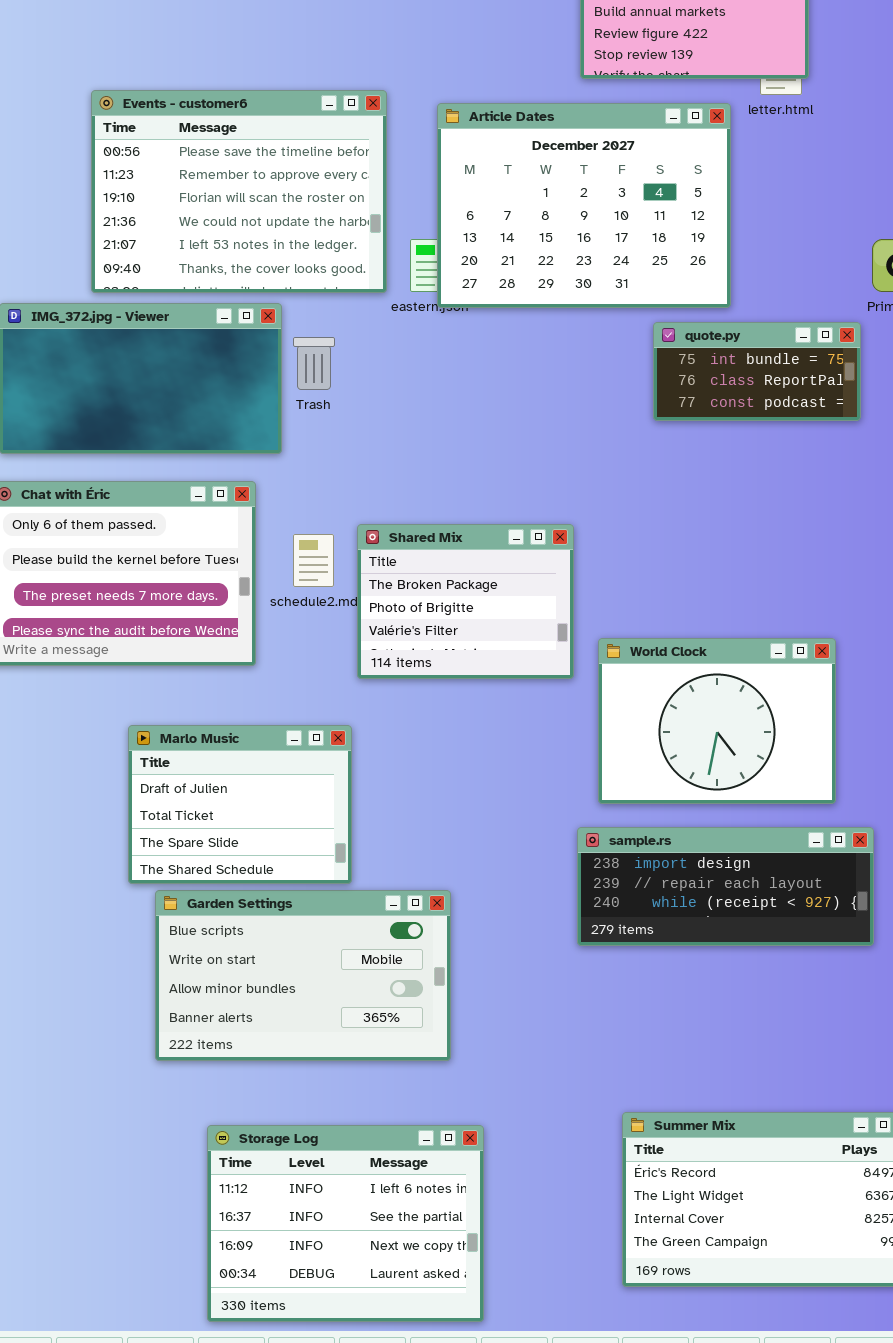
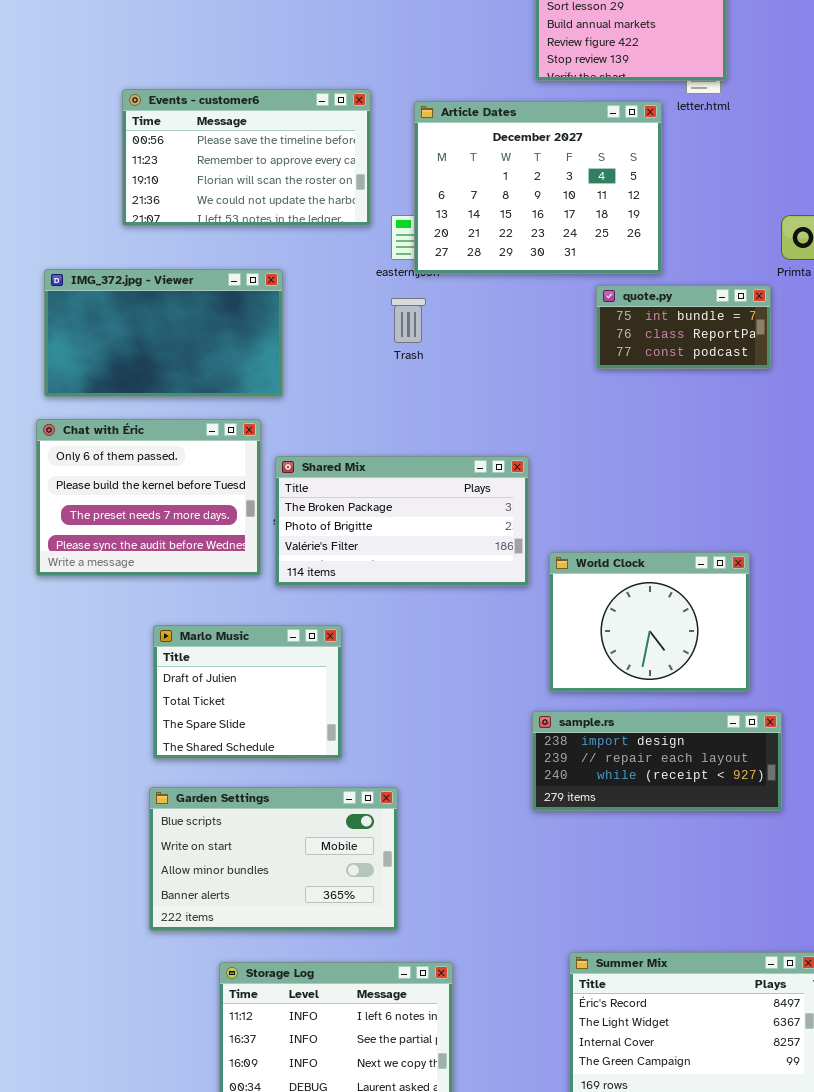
Events - customer6: [91,90,387,293] -> [122,89,371,226], resized
Trash: [293,337,335,390] -> [391,298,426,343], moved
Shared Mix: [357,524,574,679] -> [275,456,529,586], resized
Garden Settings: [155,890,451,1061] -> [149,787,398,931], moved

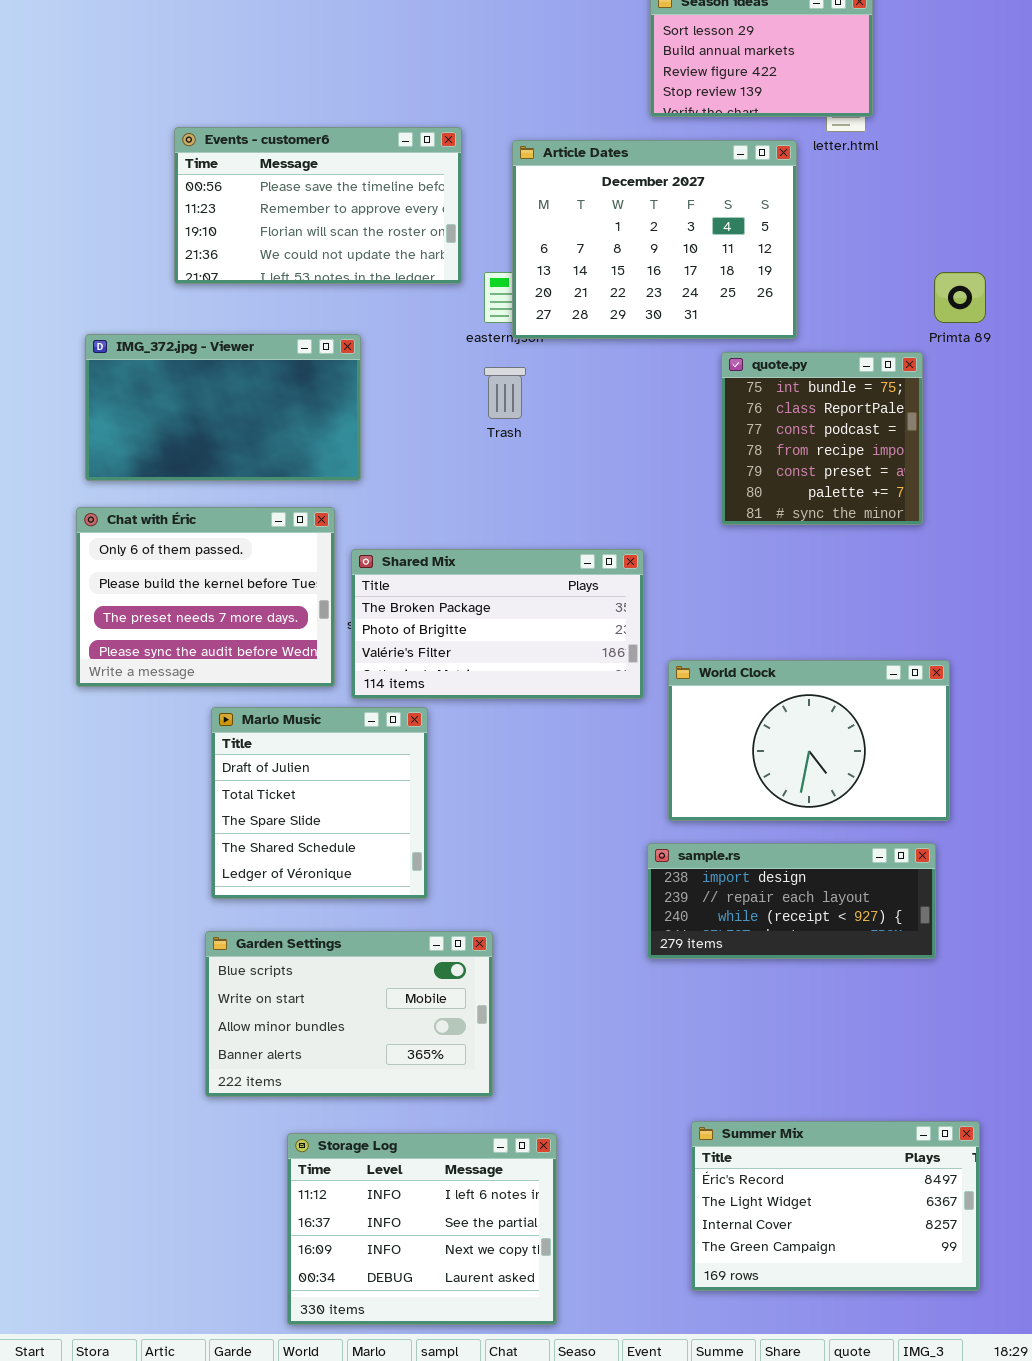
quote.py: [596,285,771,369] -> [721,352,923,525], resized
World Clock: [549,552,750,692] -> [668,660,950,821], resized
Marlo Music: [153,625,342,759] -> [211,707,428,899], resized

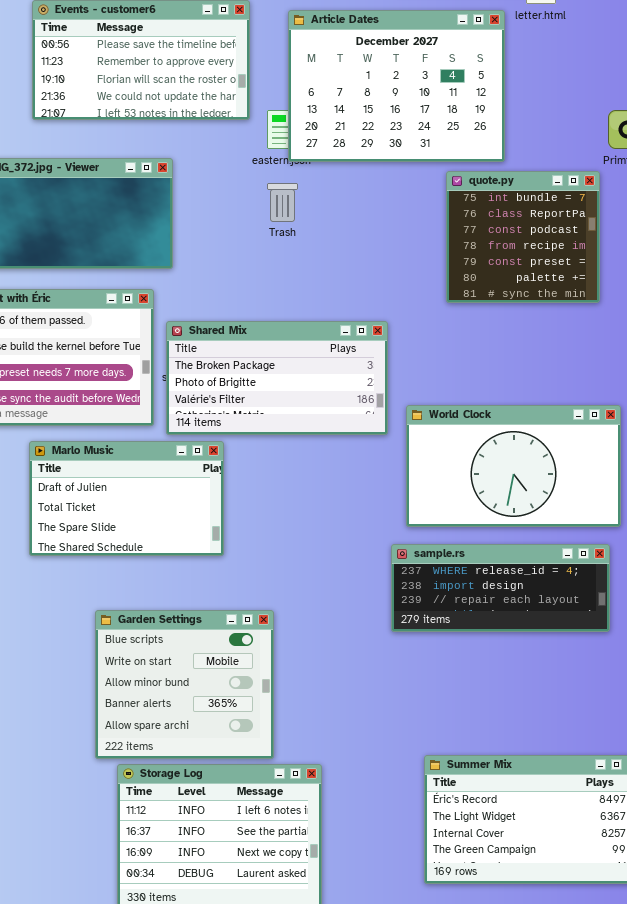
Marlo Music: [211,707,428,899] -> [29,441,224,556], resized
sample.rs: [647,843,936,959] -> [391,544,610,632], scrolled up 1 row
Garden Settings: [205,931,493,1097] -> [95,610,274,759], resized

